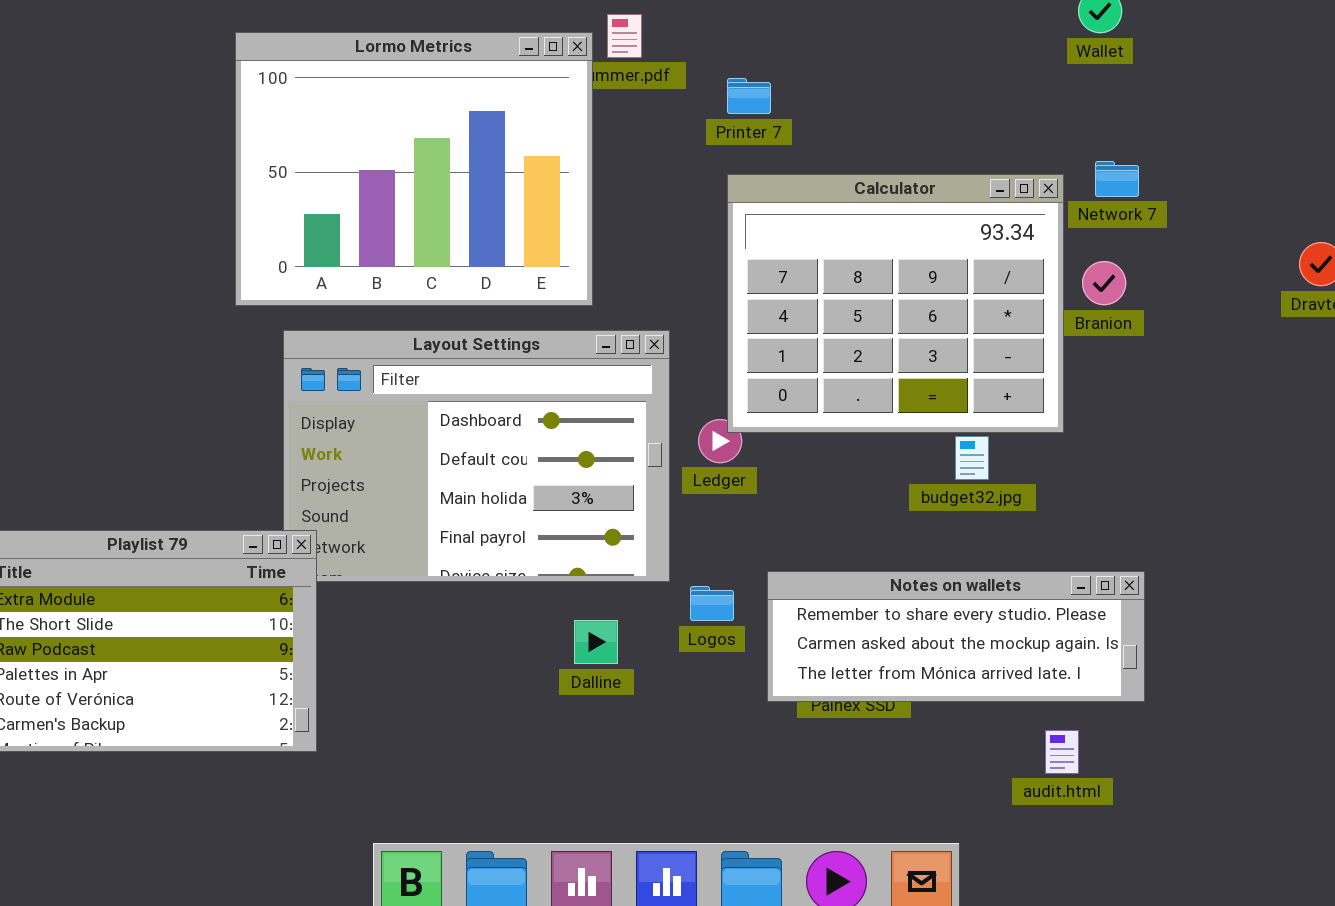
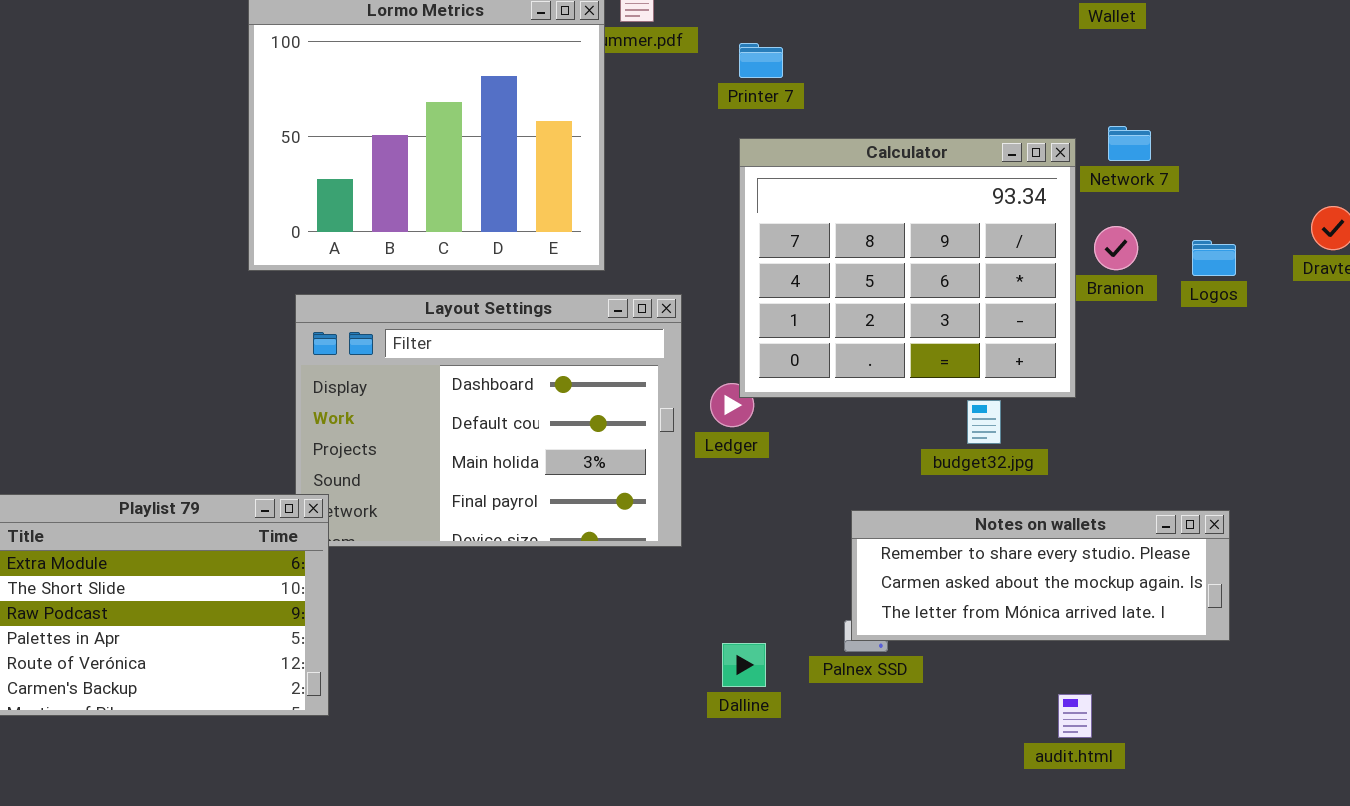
Notes on wallets: [767,571,1145,702] -> [851,510,1230,641], moved
Logos: [690,586,734,621] -> [1192,240,1236,276], moved
Dalline: [574,620,618,664] -> [722,643,766,687], moved

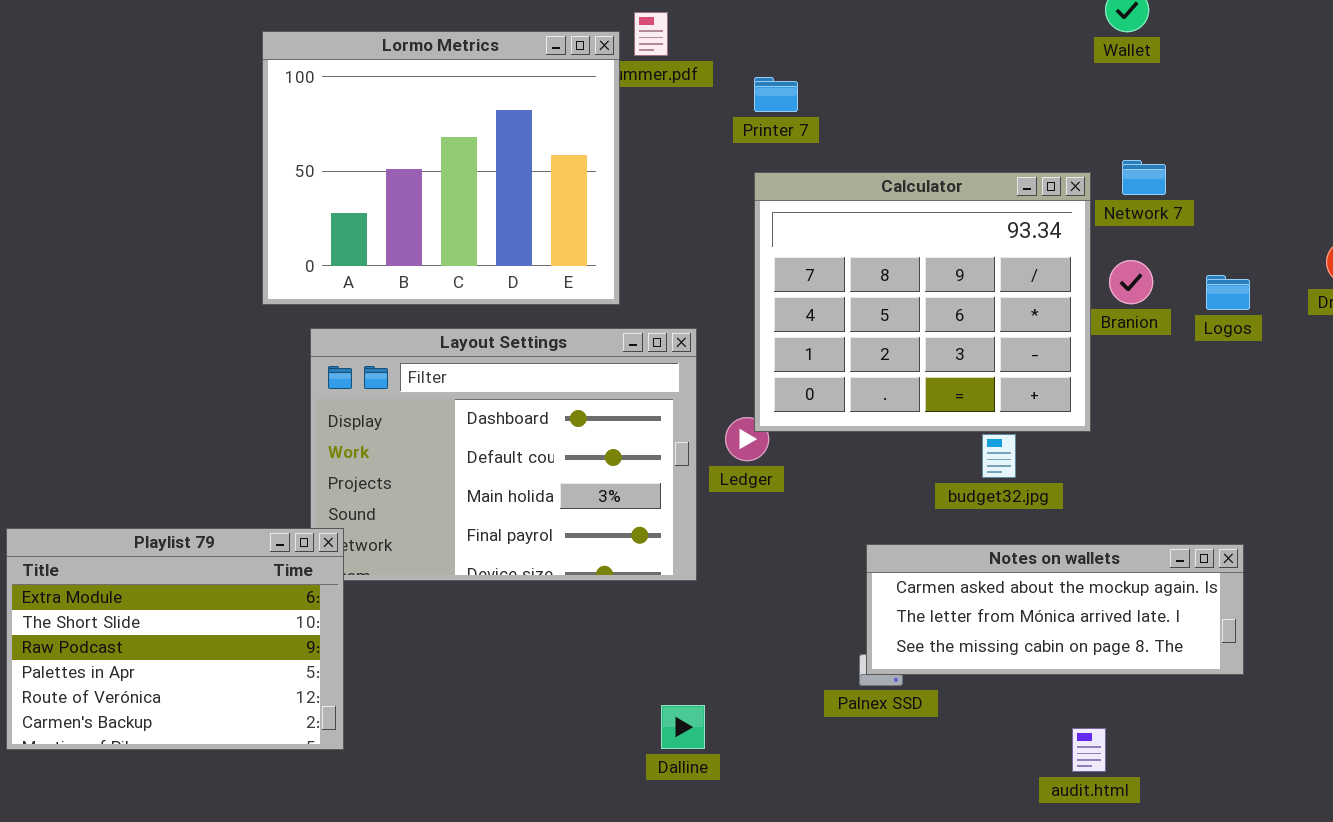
Notes on wallets: [851,510,1230,641] -> [866,544,1244,675], scrolled down 1 row
Dalline: [722,643,766,687] -> [661,705,705,749], moved

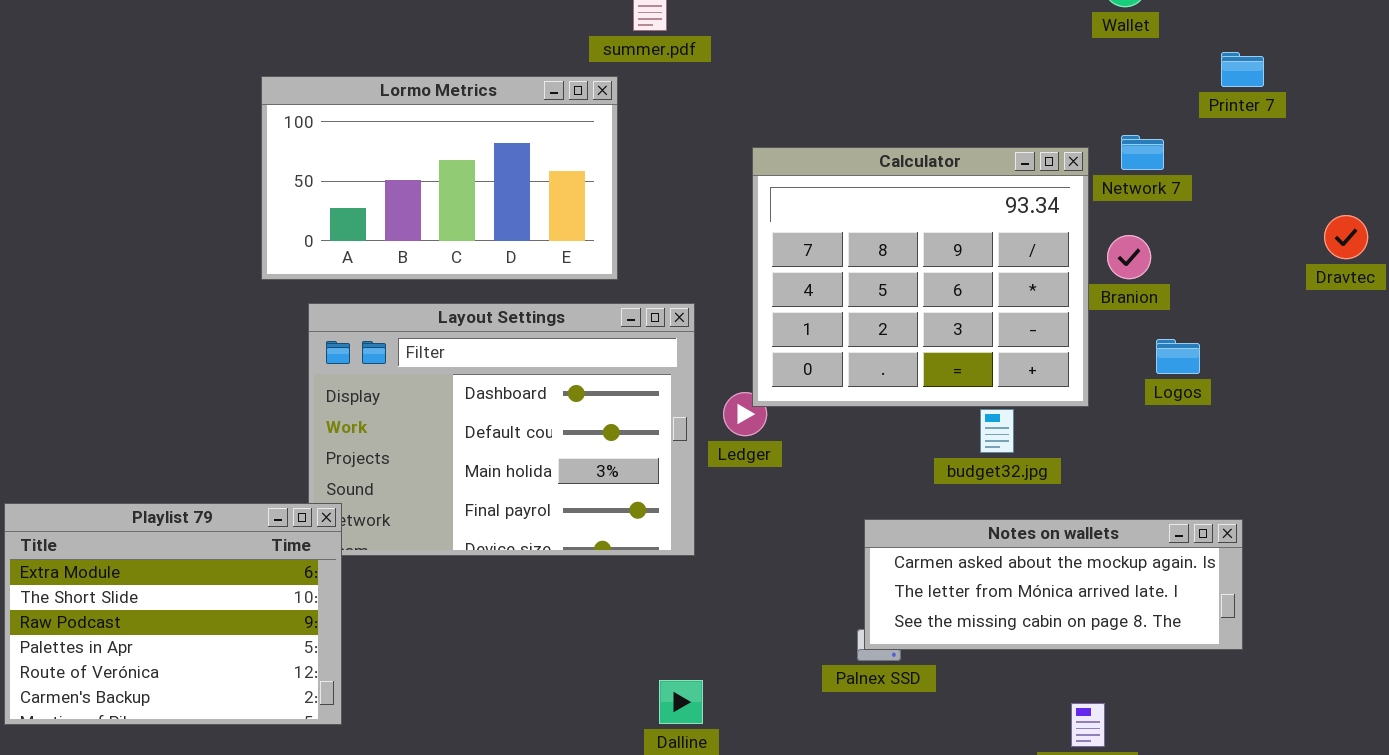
Lormo Metrics: [262,31,620,305] -> [261,76,618,280], resized
Printer 7: [754,77,798,112] -> [1221,52,1264,87], moved
Logos: [1206,275,1250,310] -> [1156,339,1200,374], moved

